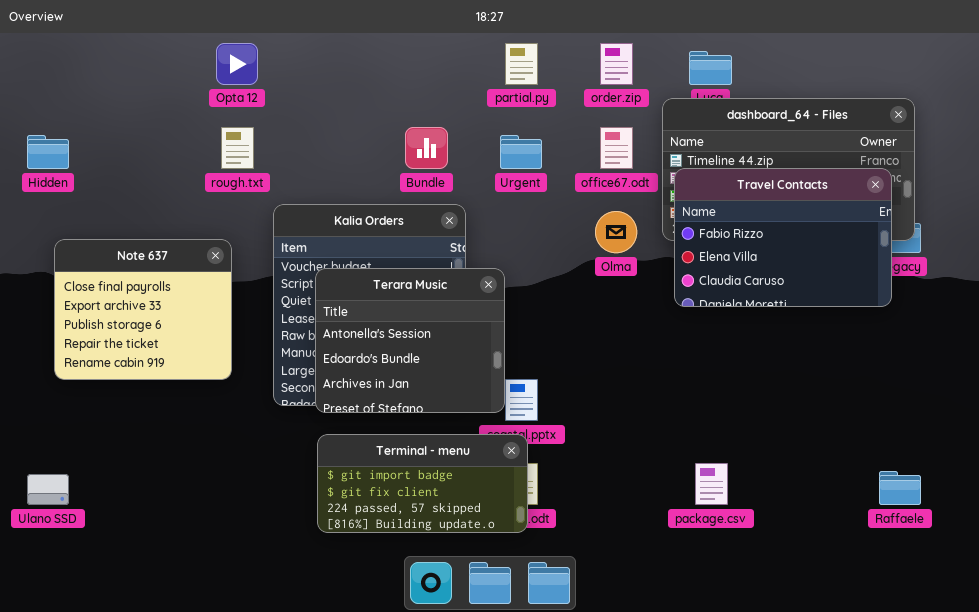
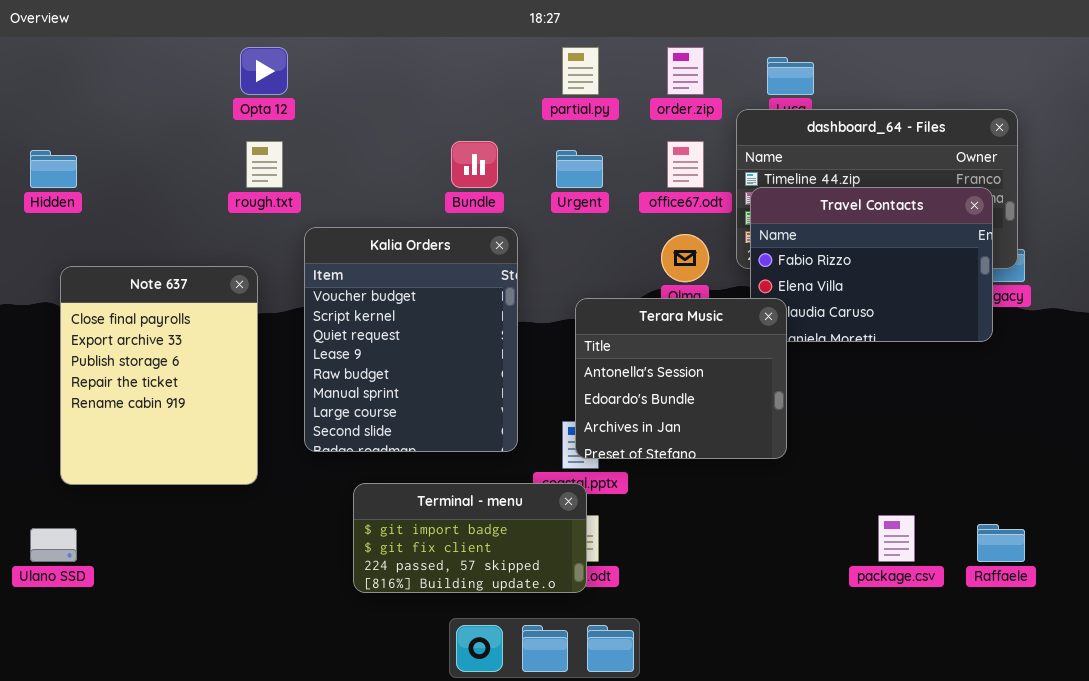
Note 637: [54,239,232,380] -> [60,266,258,485], resized
Terara Music: [315,268,505,413] -> [575,298,787,459], moved
package.csv: [695,463,728,505] -> [878,515,915,562], moved

